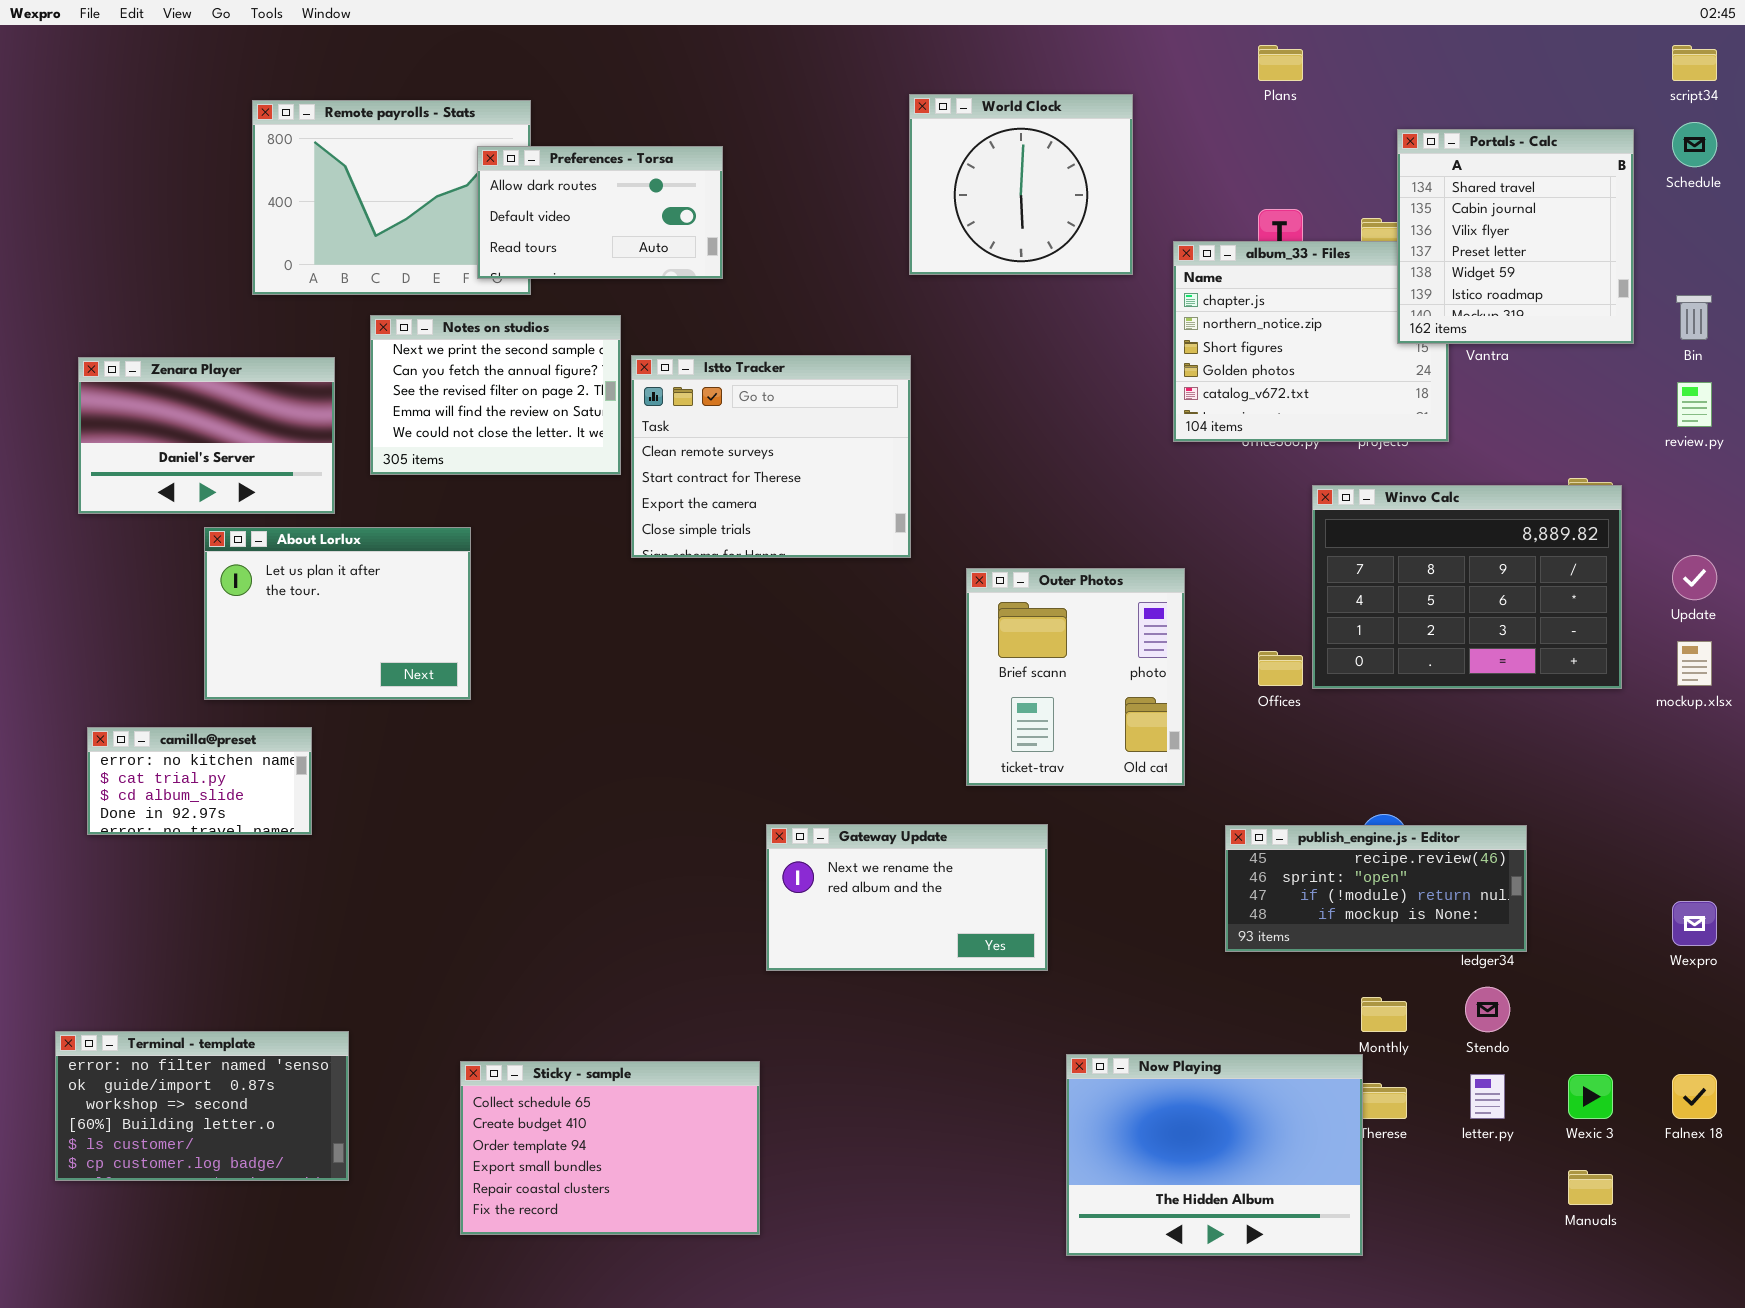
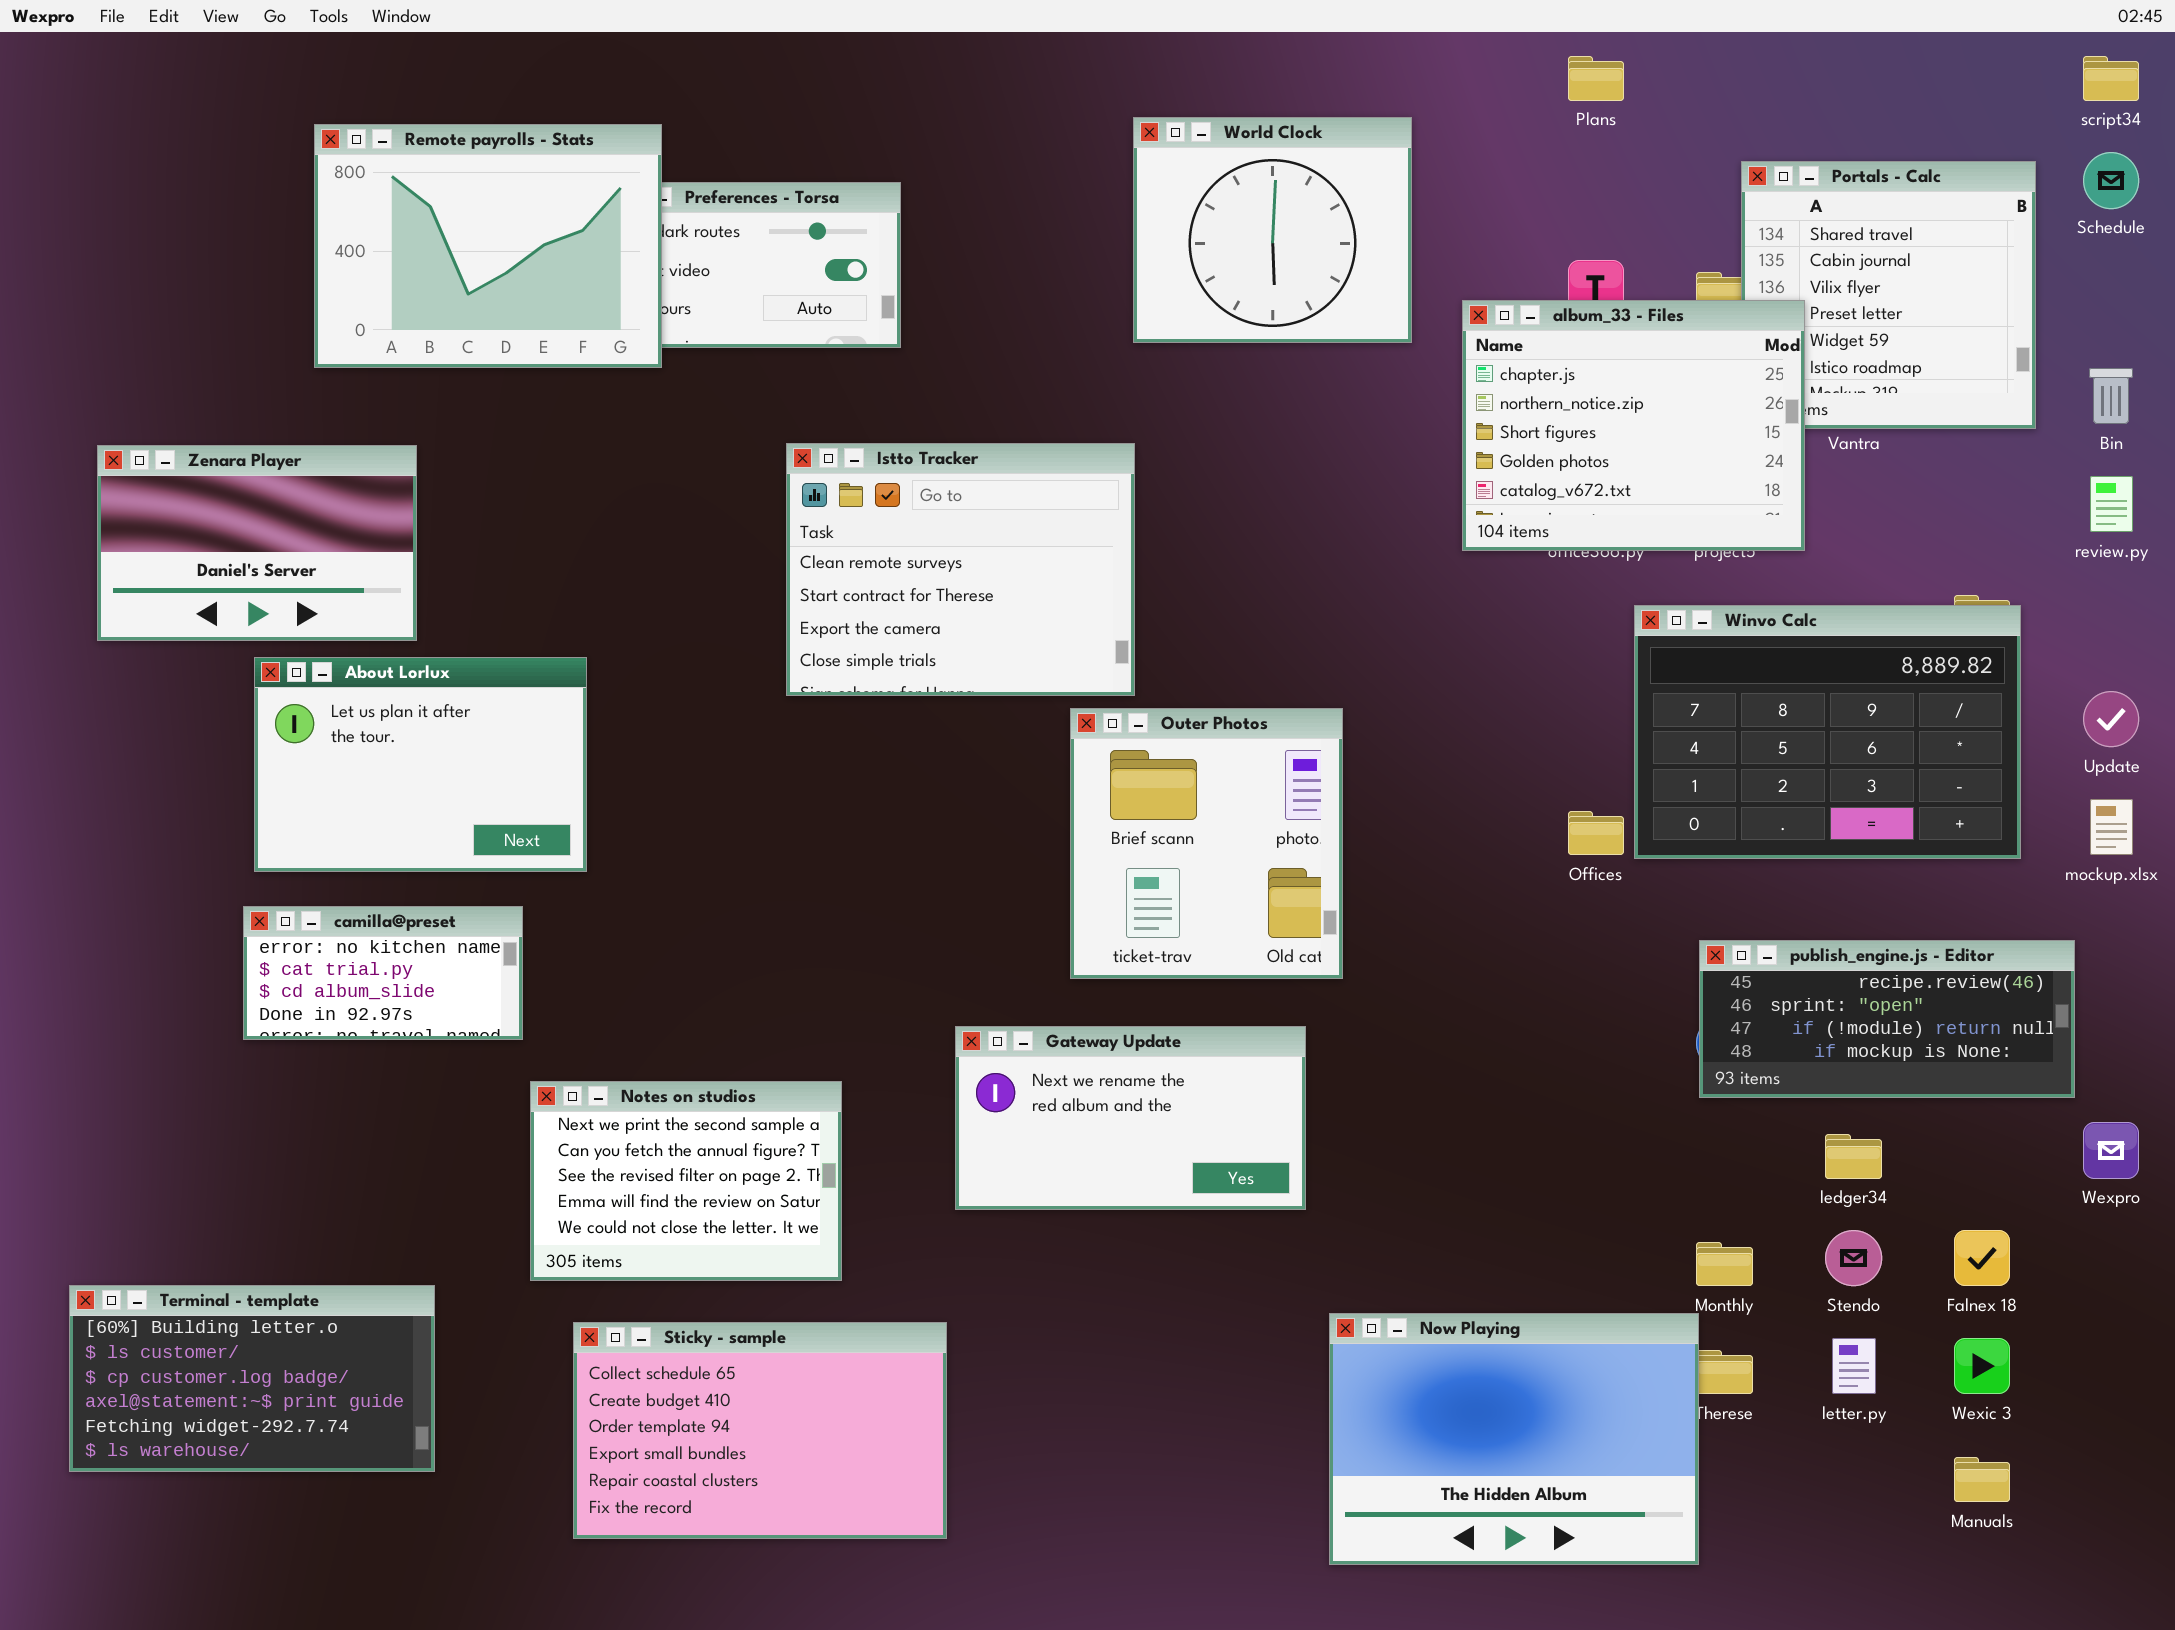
Remote payrolls - Stats: [252,100,531,295] -> [314,124,662,368], raised
album_33 - Files: [1173,241,1449,442] -> [1462,300,1805,551], raised
Notes on studios: [370,315,621,475] -> [530,1081,842,1281], moved
Outer Photos: [966,568,1185,786] -> [1070,708,1343,979], moved
camilla@preset: [87,727,312,835] -> [243,906,523,1040], moved
publish_engine.js - Editor: [1225,825,1527,952] -> [1699,940,2075,1098], moved
Terminal - template: [55,1031,349,1181] -> [69,1285,435,1472], scrolled down 3 rows
Falnex 18: [1672,1074,1717,1119] -> [1954,1230,2010,1286], moved

